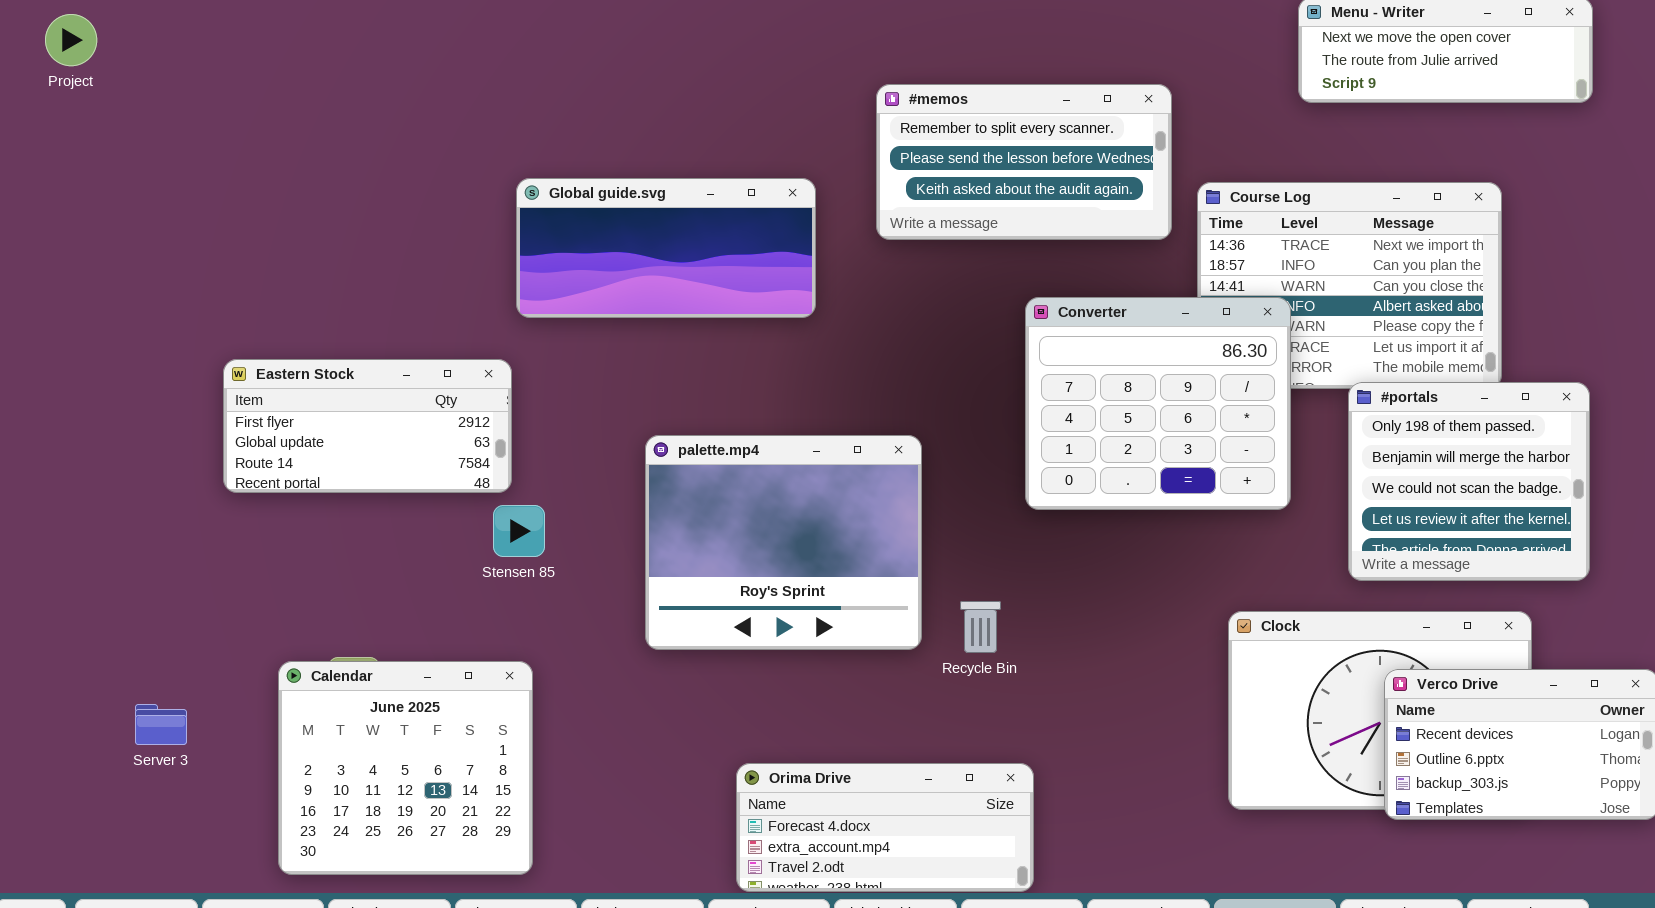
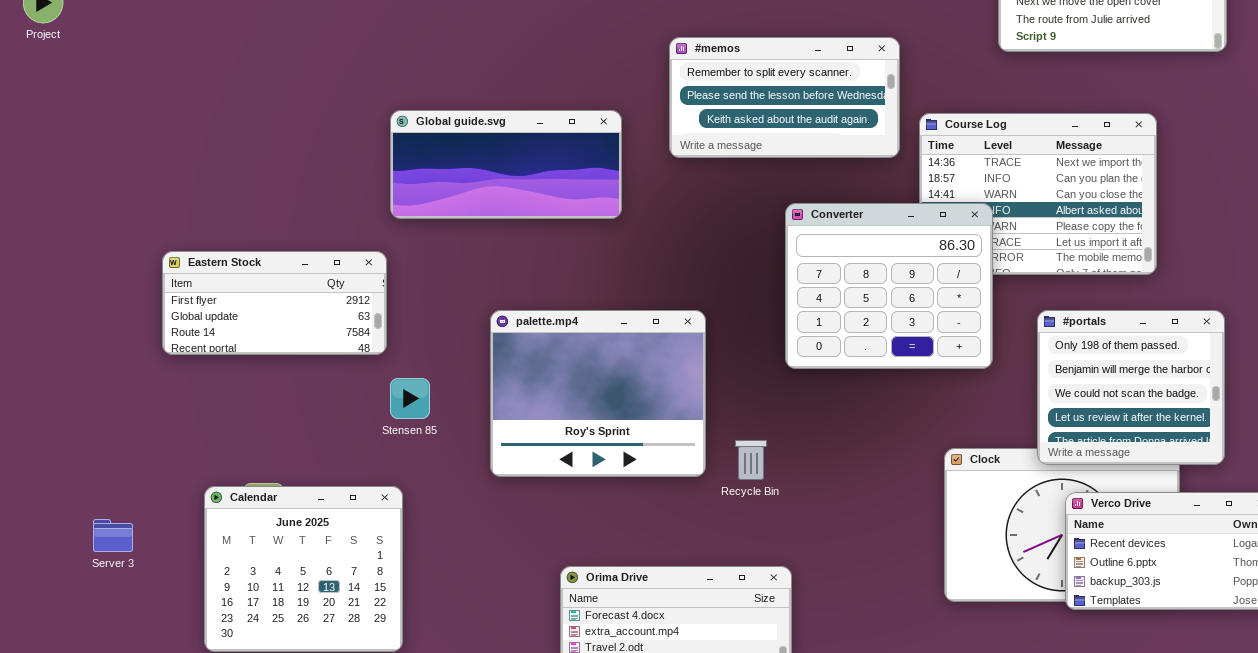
#portals: [1348,382,1590,581] -> [1037,310,1225,465], moved
Stensen 85: [493,505,545,557] -> [390,378,430,419], moved

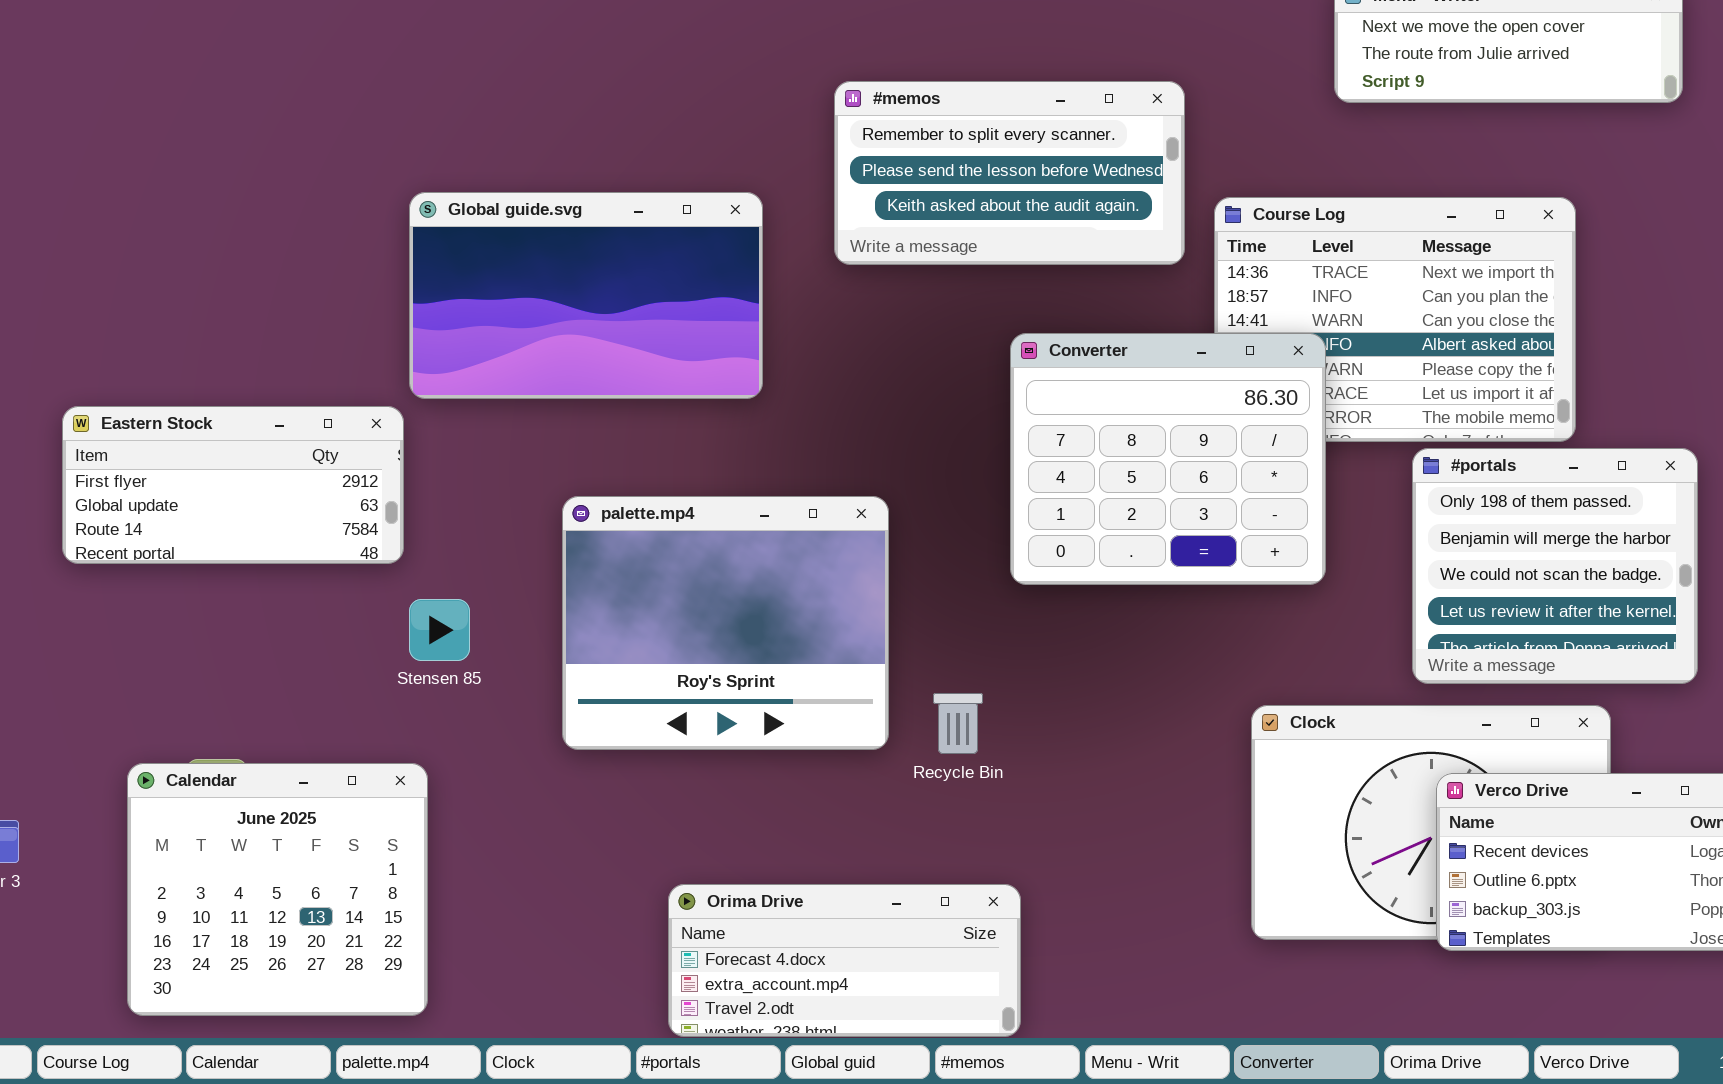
Global guide.svg: [390,110,622,219] -> [409,192,763,399], resized
#portals: [1037,310,1225,465] -> [1412,448,1698,684], moved

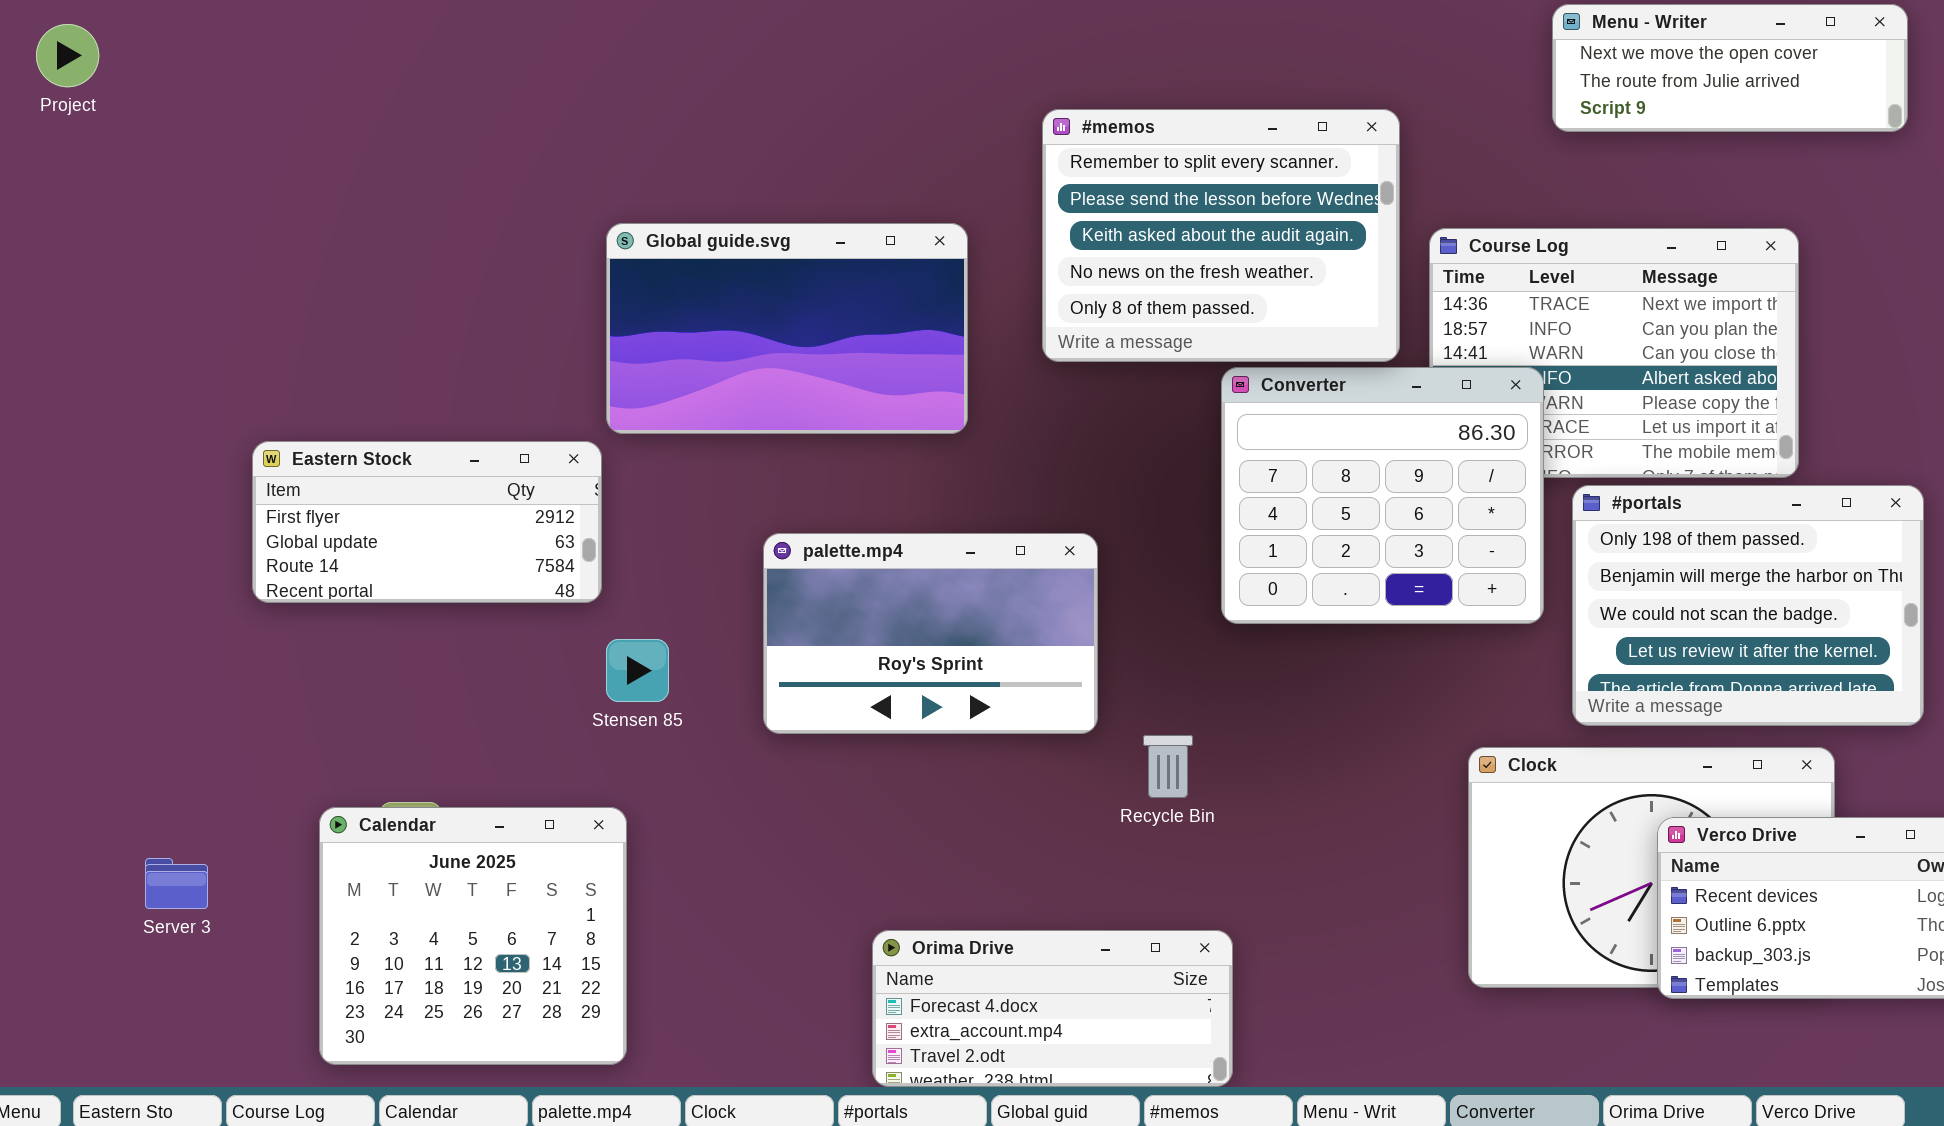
#memos: [834,81,1185,265] -> [1042,109,1400,362], resized
#portals: [1412,448,1698,684] -> [1572,485,1924,726], resized
palette.mp4: [562,496,889,750] -> [763,533,1098,734], resized

